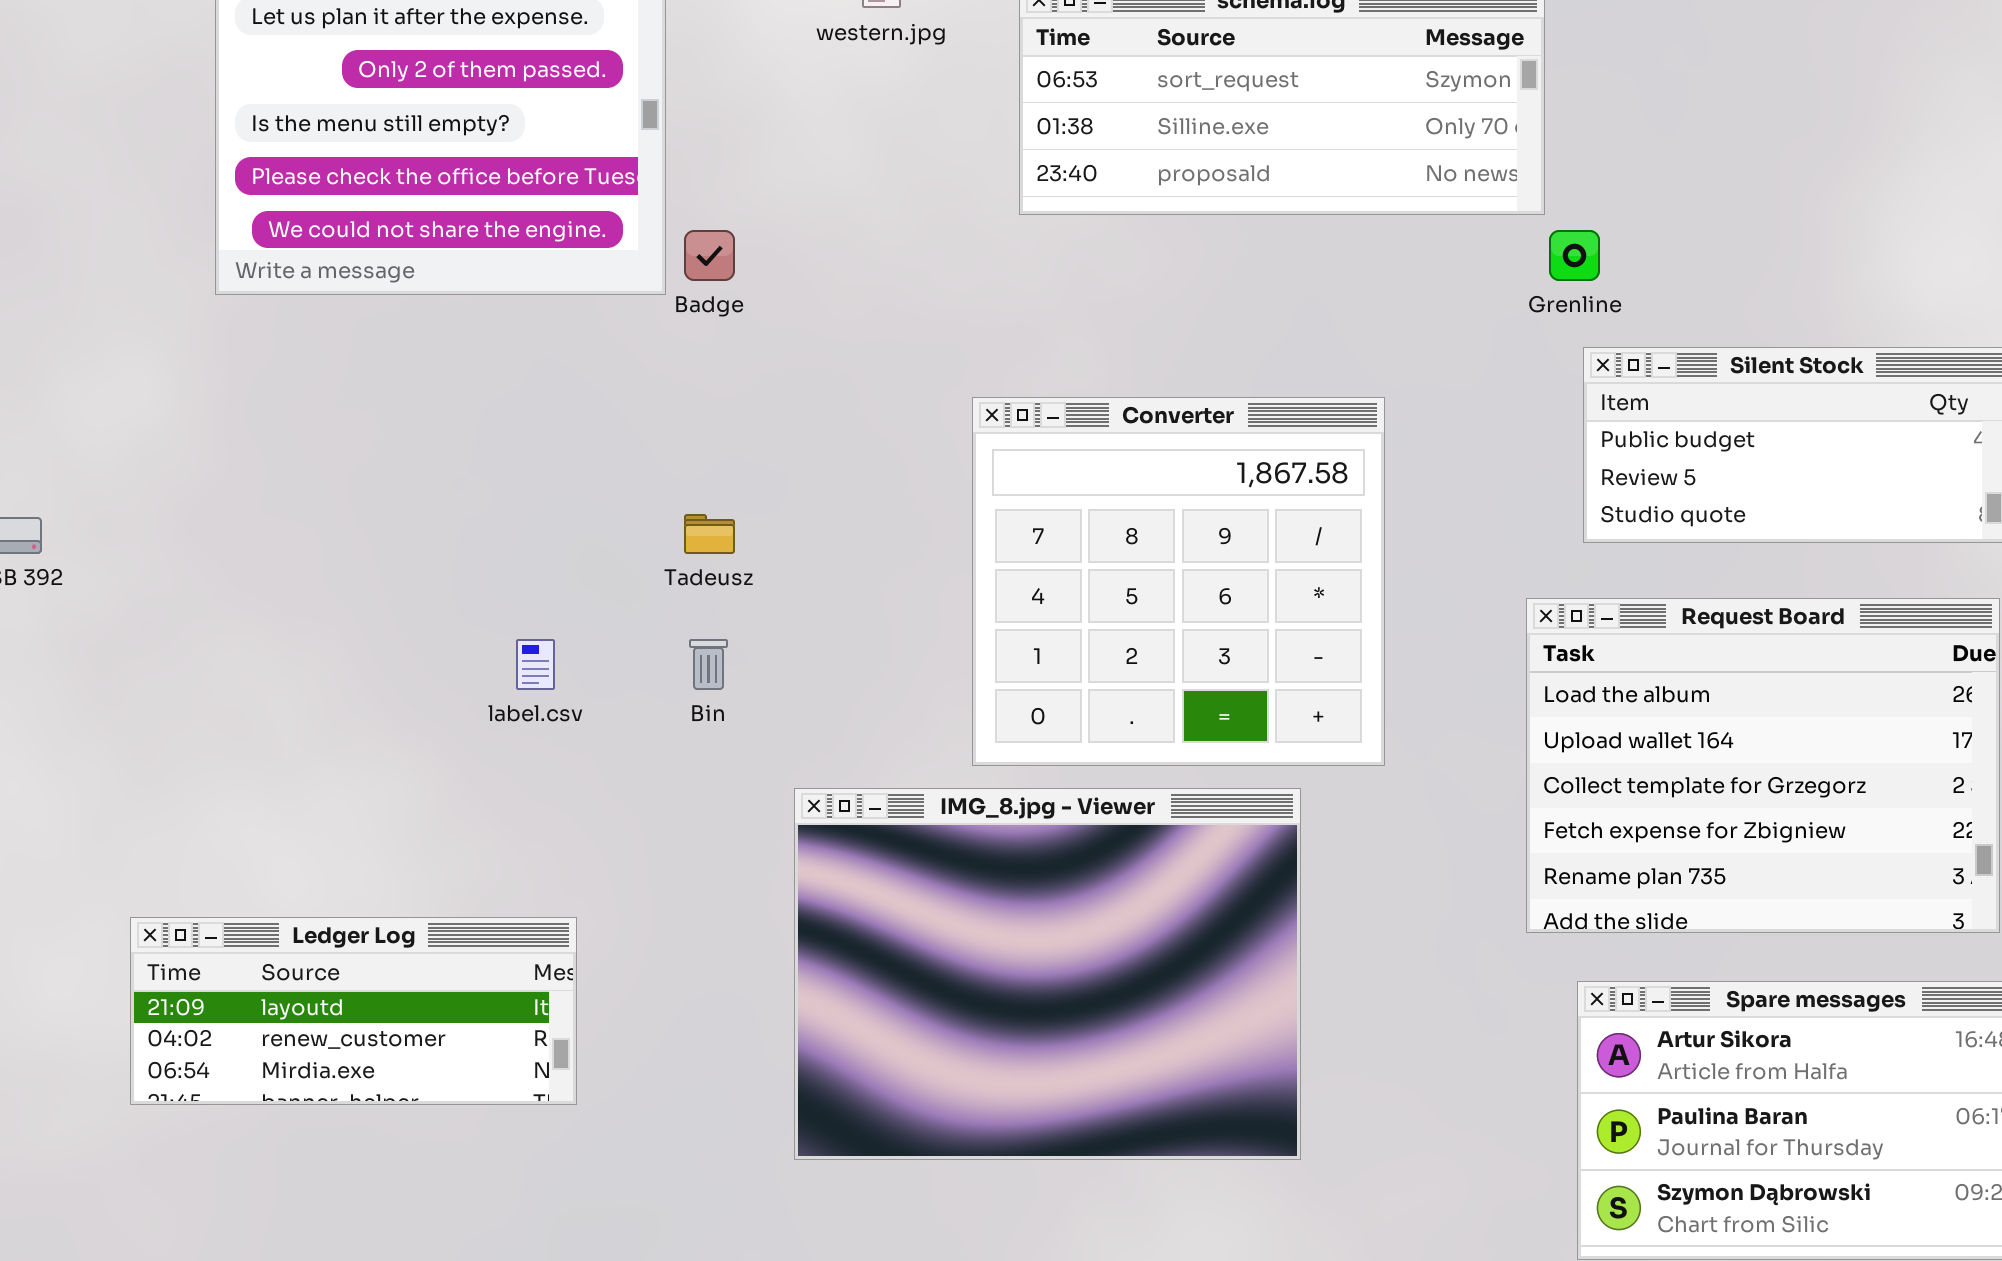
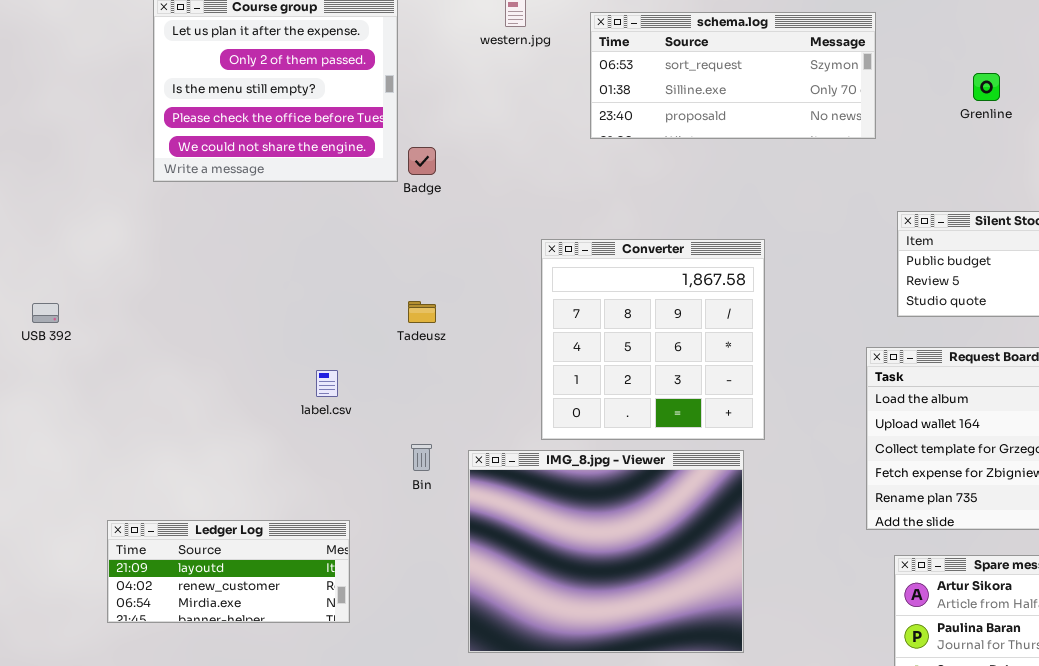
Grenline: [1549,230,1600,281] -> [973,73,1000,101], moved
Converter: [972,397,1385,766] -> [541,239,765,440], moved
Bin: [689,639,728,690] -> [411,444,432,471], moved

